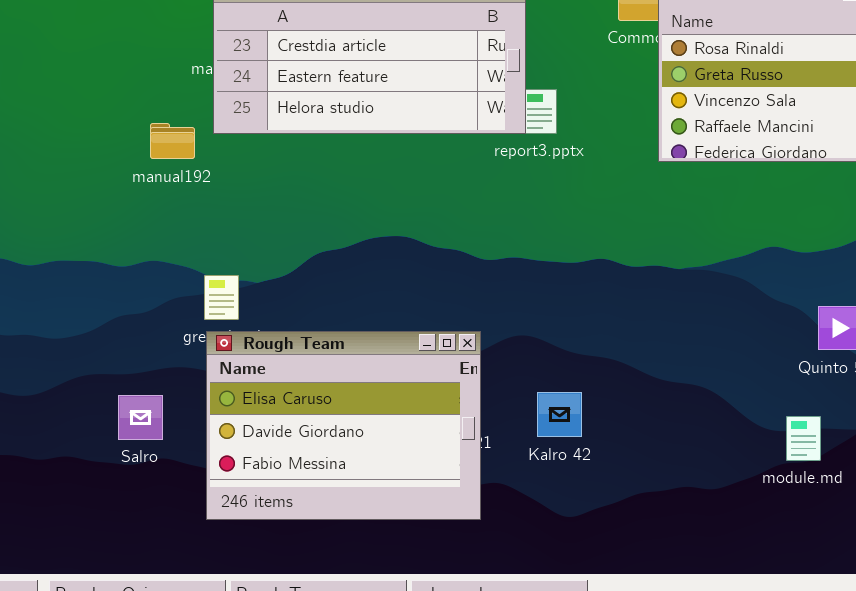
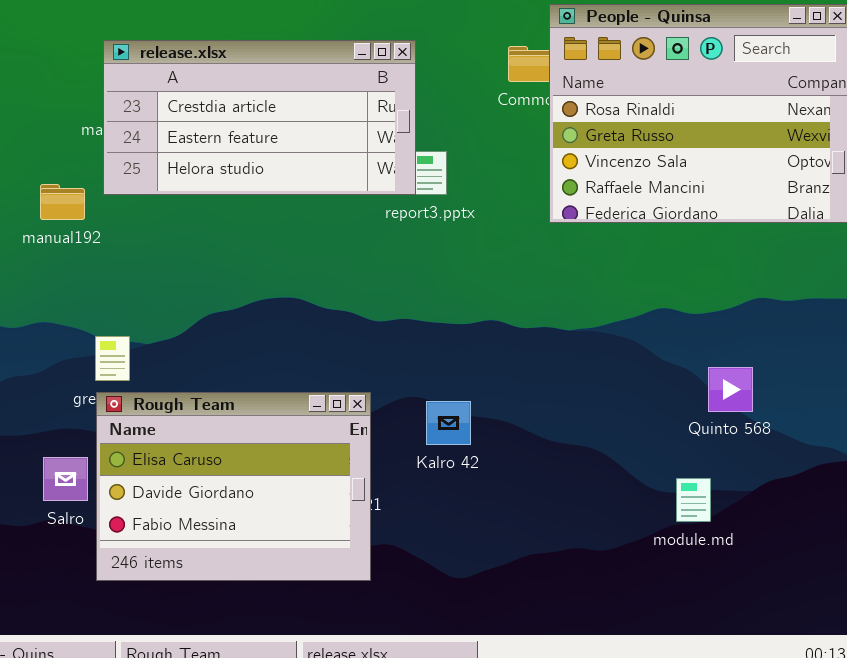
Kalro 42: [537,392,582,437] -> [426,401,471,445], moved
Salro: [118,395,163,440] -> [43,457,88,501], moved

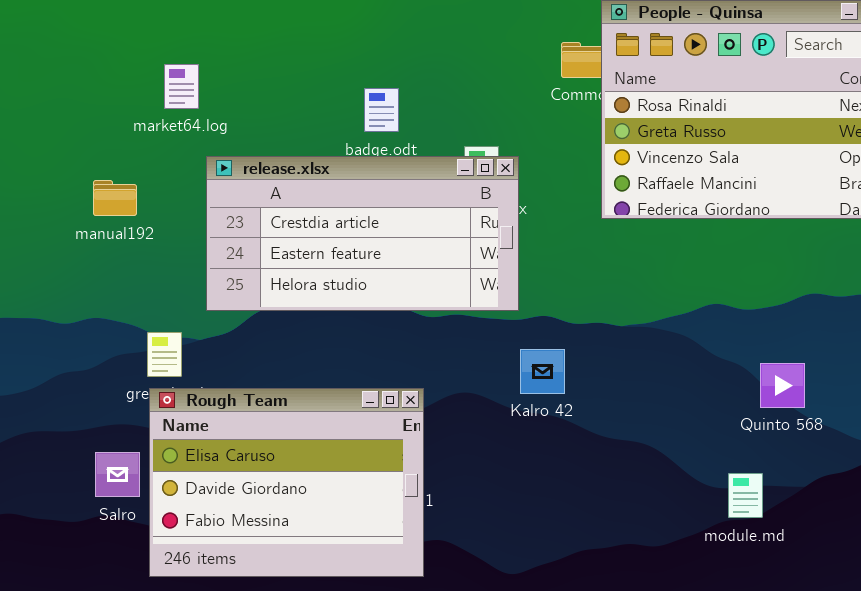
release.xlsx: [103,40,416,195] -> [206,156,519,311], moved
Kalro 42: [426,401,471,445] -> [520,349,565,394], moved

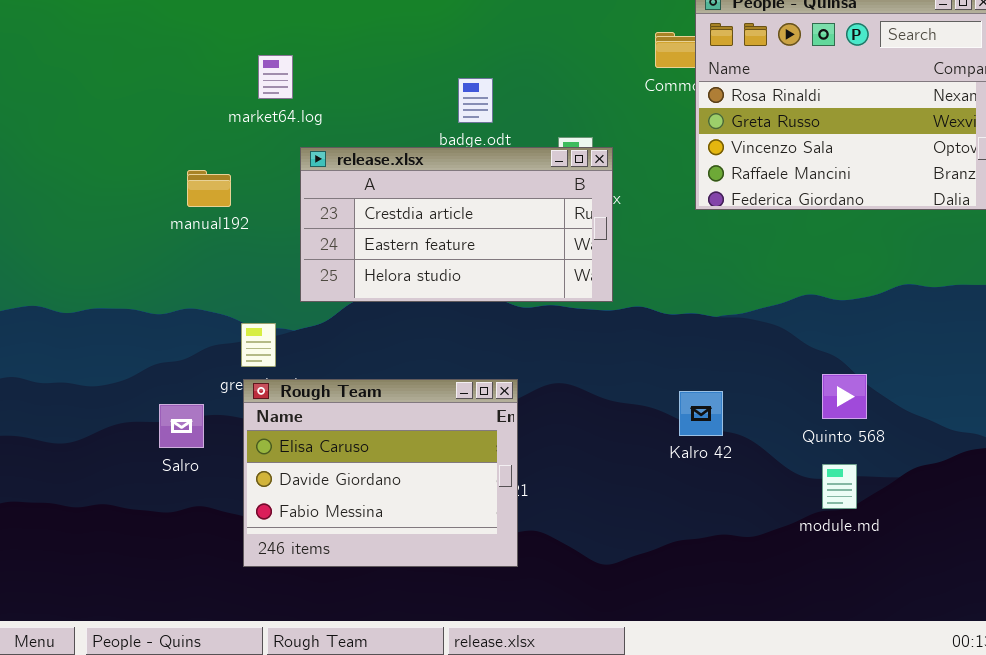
Kalro 42: [520,349,565,394] -> [679,391,723,436], moved
Quinto 568: [760,363,805,408] -> [822,374,867,419], moved
Salro: [95,452,140,497] -> [159,404,204,448], moved

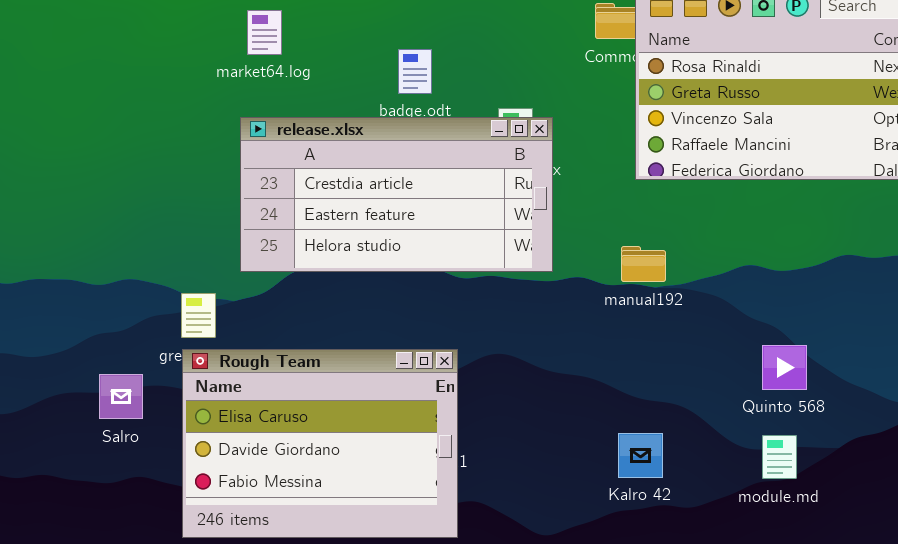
market64.log: [258,55,293,99] -> [247,10,282,55], moved
manual192: [187,170,231,207] -> [621,246,666,282], moved
Kalro 42: [679,391,723,436] -> [618,433,663,478], moved

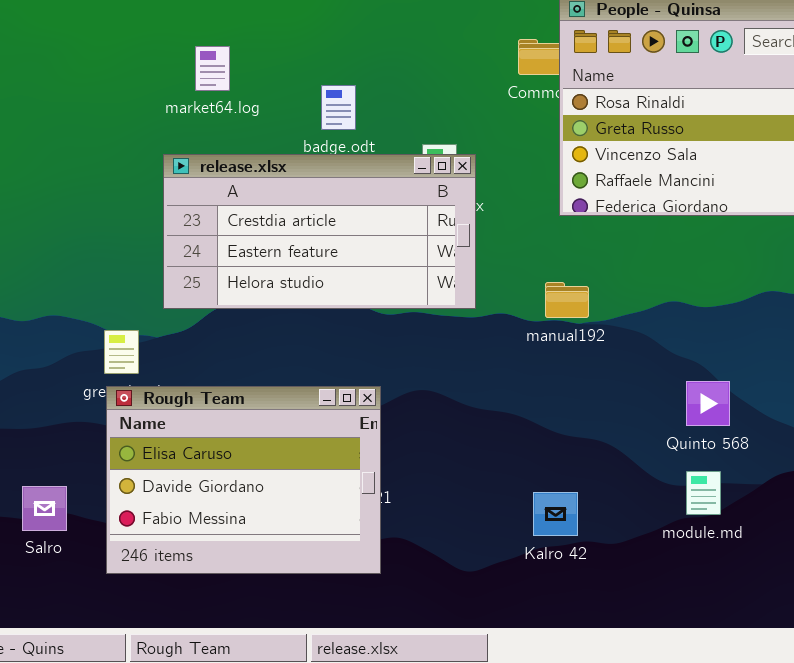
market64.log: [247,10,282,55] -> [195,46,230,91], moved
Salro: [99,374,143,419] -> [22,486,67,531], moved
Kalro 42: [618,433,663,478] -> [533,492,578,536], moved

